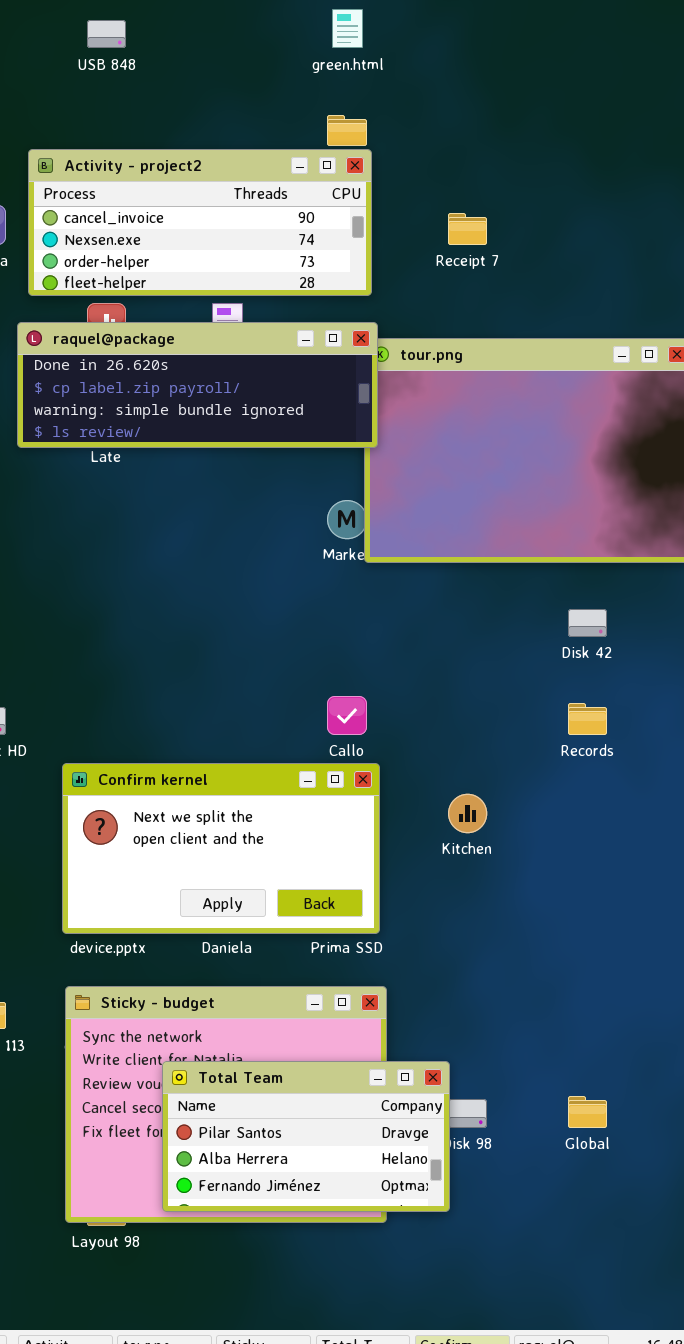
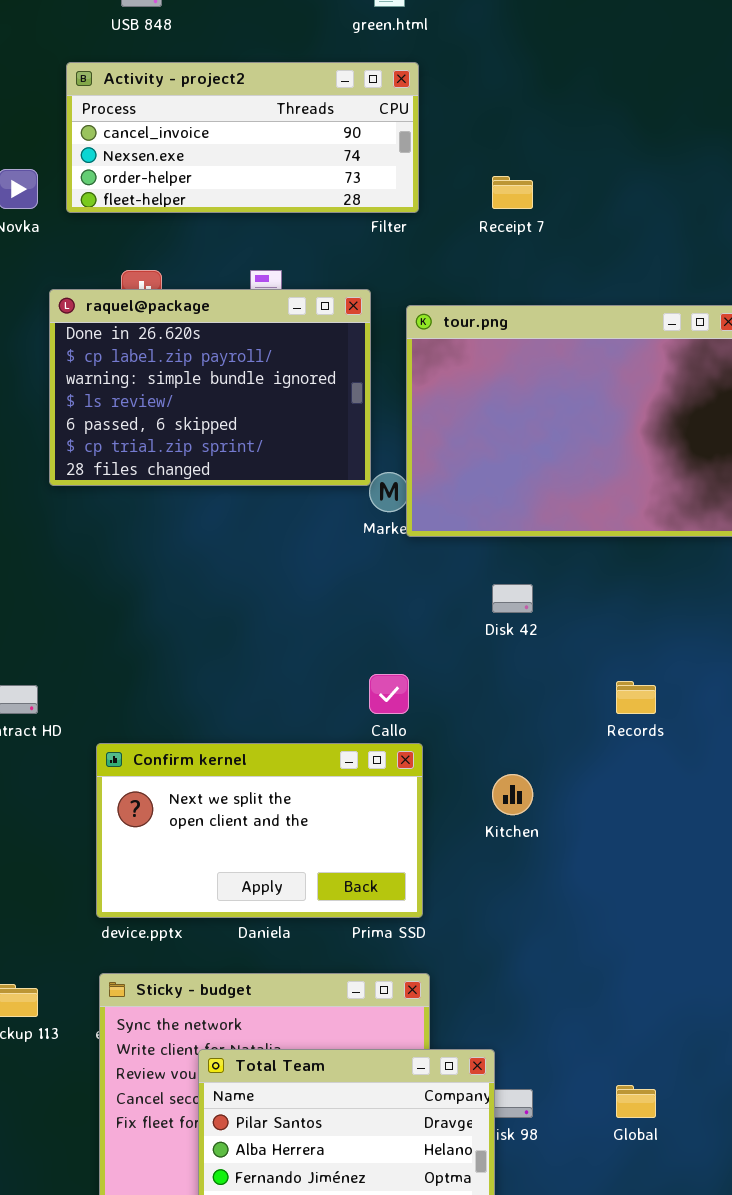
Activity - project2: [28,149,372,296] -> [66,62,419,213], moved
raquel@package: [17,322,378,448] -> [49,289,371,486], resized
Disk 42: [568,609,607,637] -> [492,584,533,613], moved

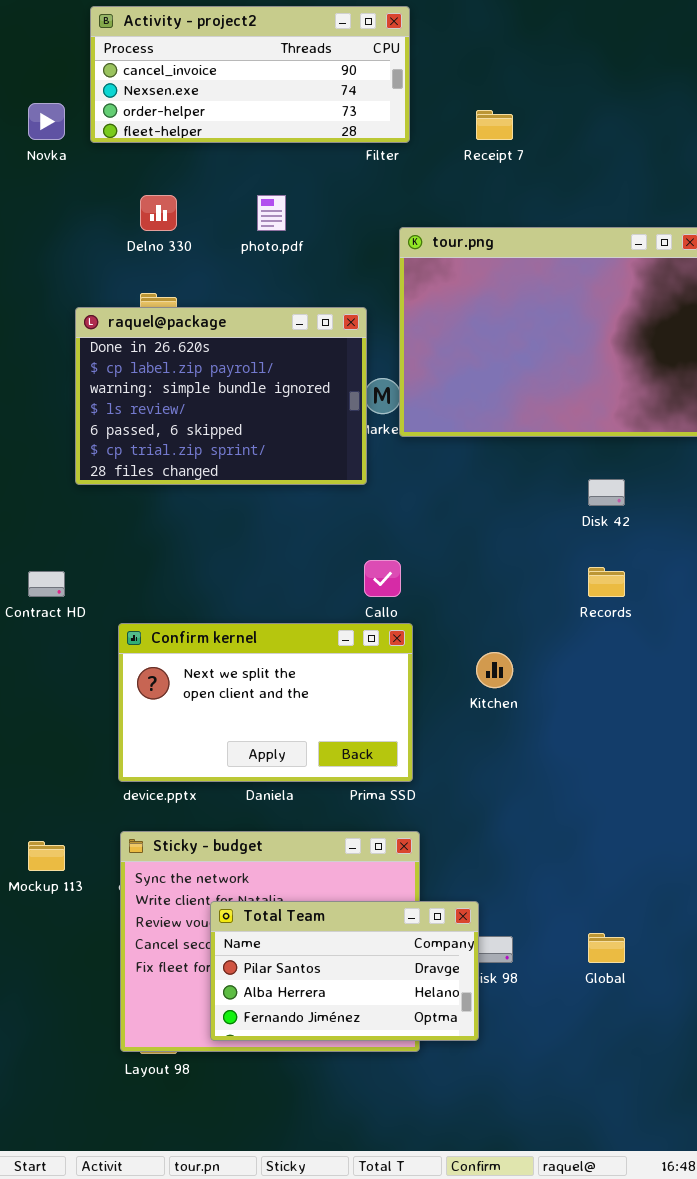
raquel@package: [49,289,371,486] -> [75,307,367,485], moved
Disk 42: [492,584,533,613] -> [588,479,625,506], moved

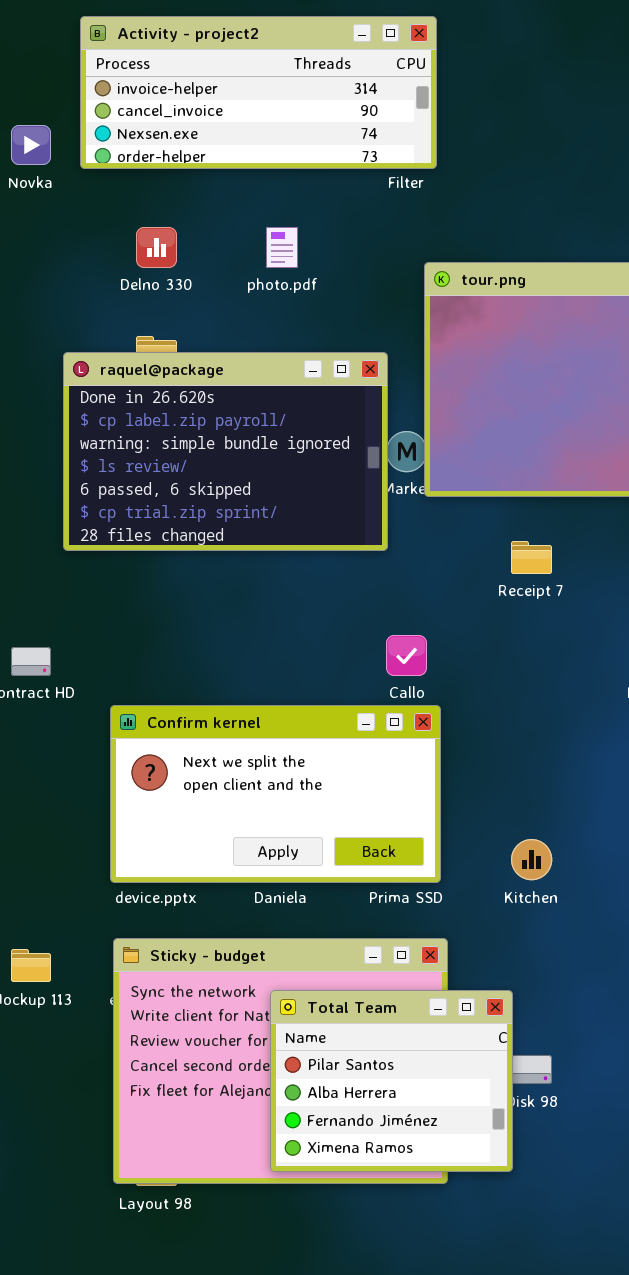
Activity - project2: [90,6,410,143] -> [80,16,437,169], scrolled up 1 row
Receipt 7: [476,110,513,140] -> [511,541,552,574], moved
Kitchen: [476,652,513,688] -> [511,839,552,880], moved
Total Team: [210,901,479,1041] -> [270,990,513,1172], resized

